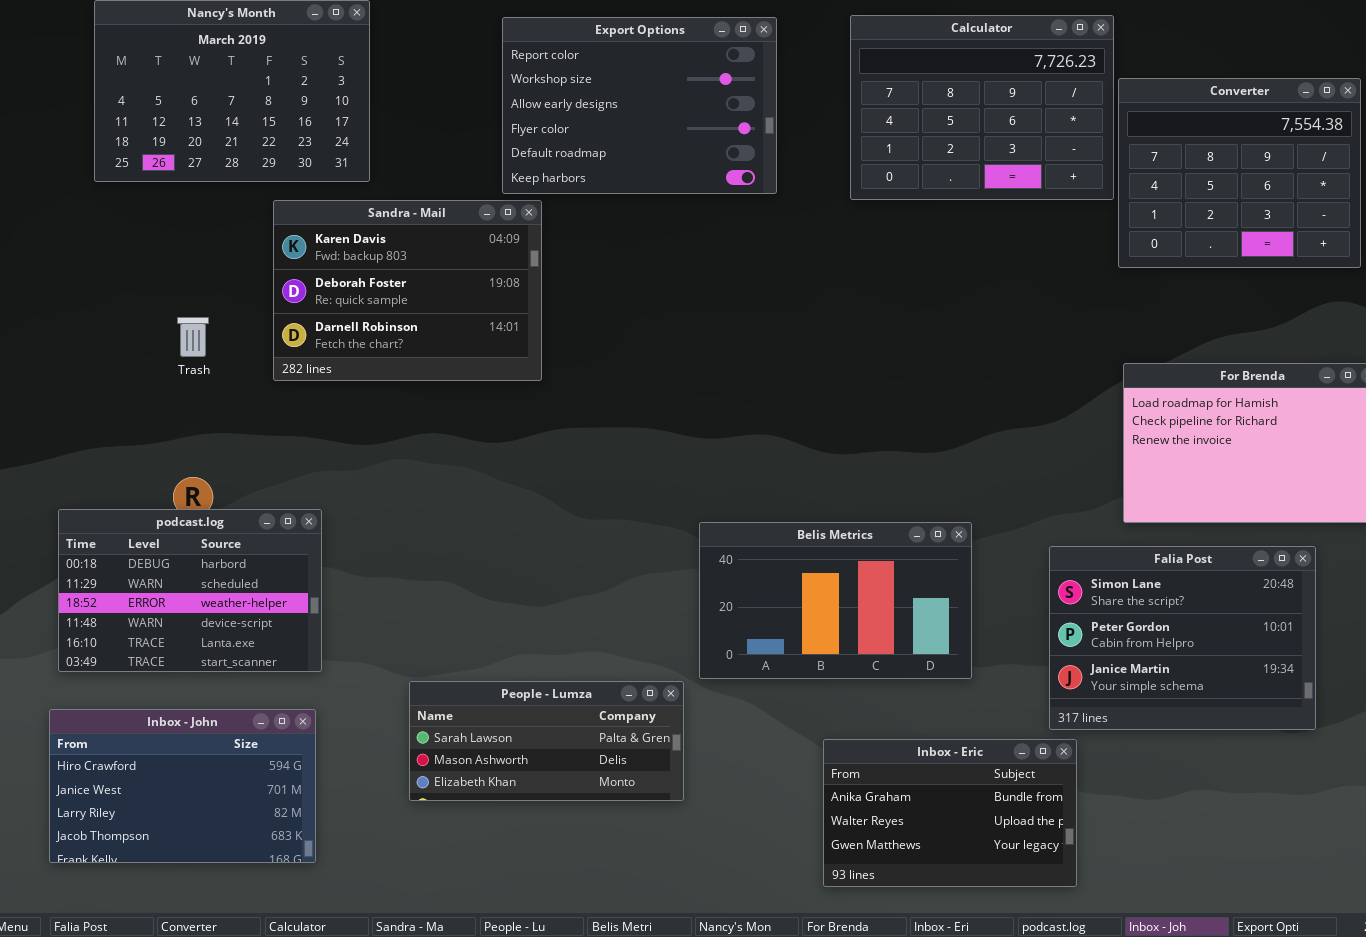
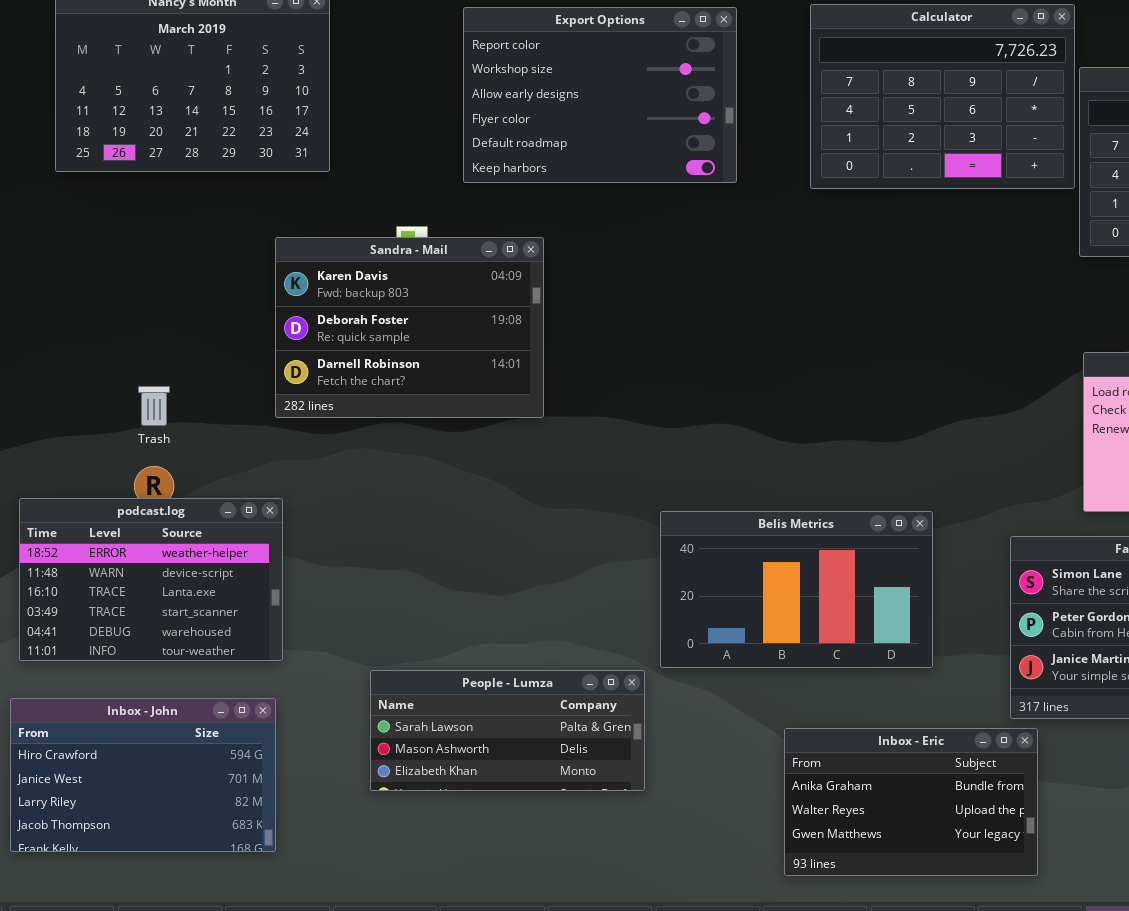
Sandra - Mail: [273,200,542,381] -> [275,237,544,418], moved
Trash: [177,317,209,357] -> [138,386,170,426], moved
podcast.log: [58,509,322,672] -> [19,498,283,661], scrolled down 2 rows

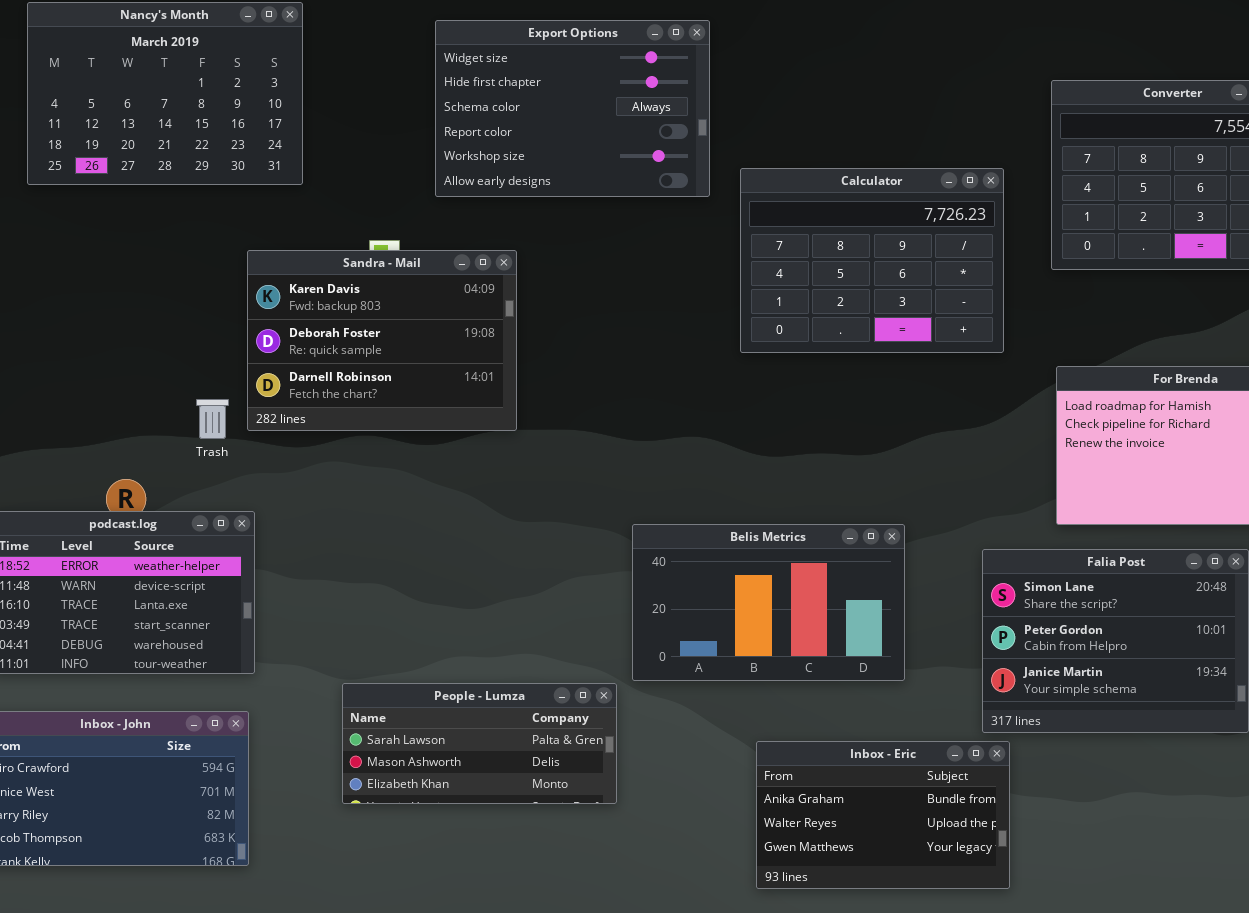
Calculator: [810,4,1075,189] -> [740,168,1004,353], moved
Export Options: [463,7,737,183] -> [435,20,710,197], scrolled up 3 rows
Trash: [138,386,170,426] -> [196,399,229,439], moved

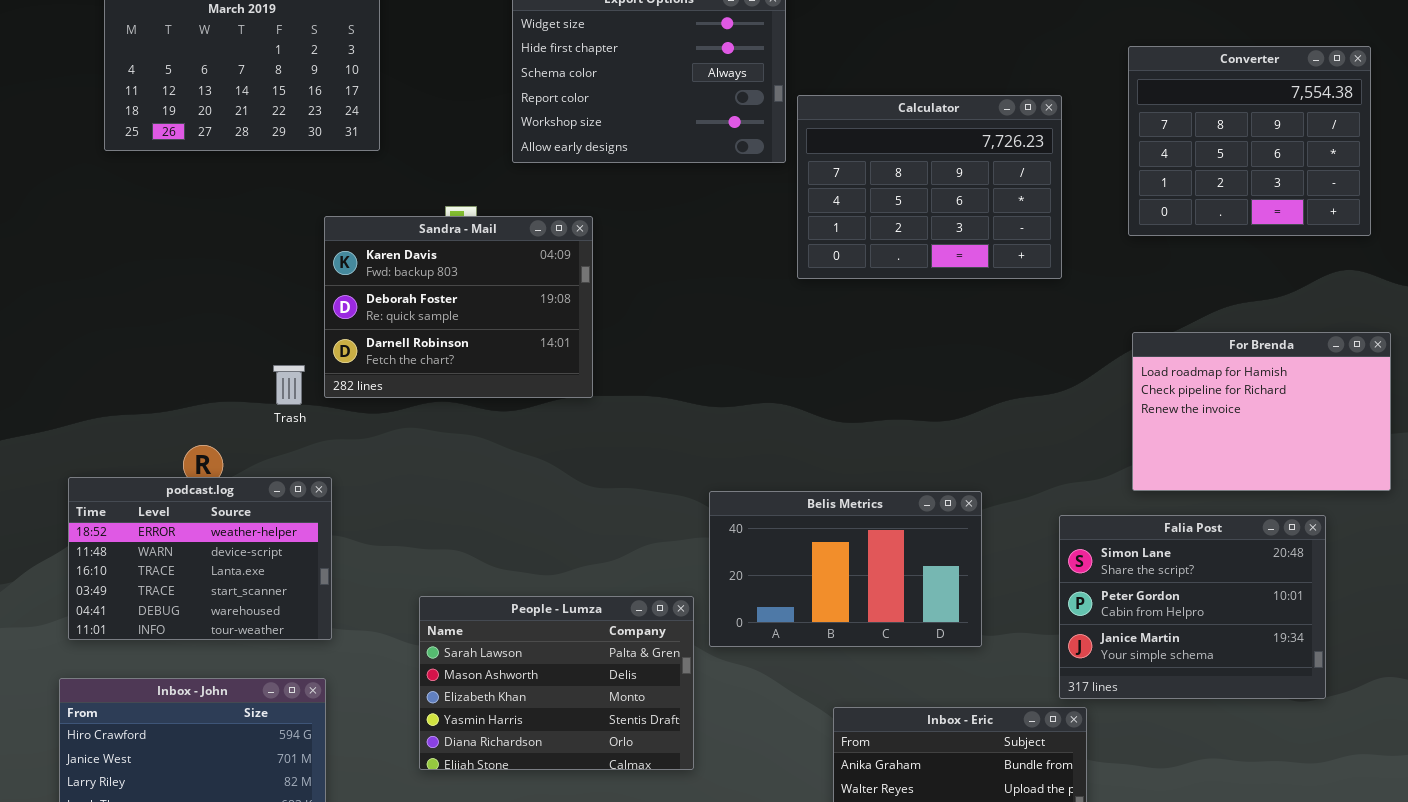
Calculator: [740,168,1004,353] -> [797,95,1062,279], moved
People - Lumza: [342,683,617,804] -> [419,596,694,770], resized

